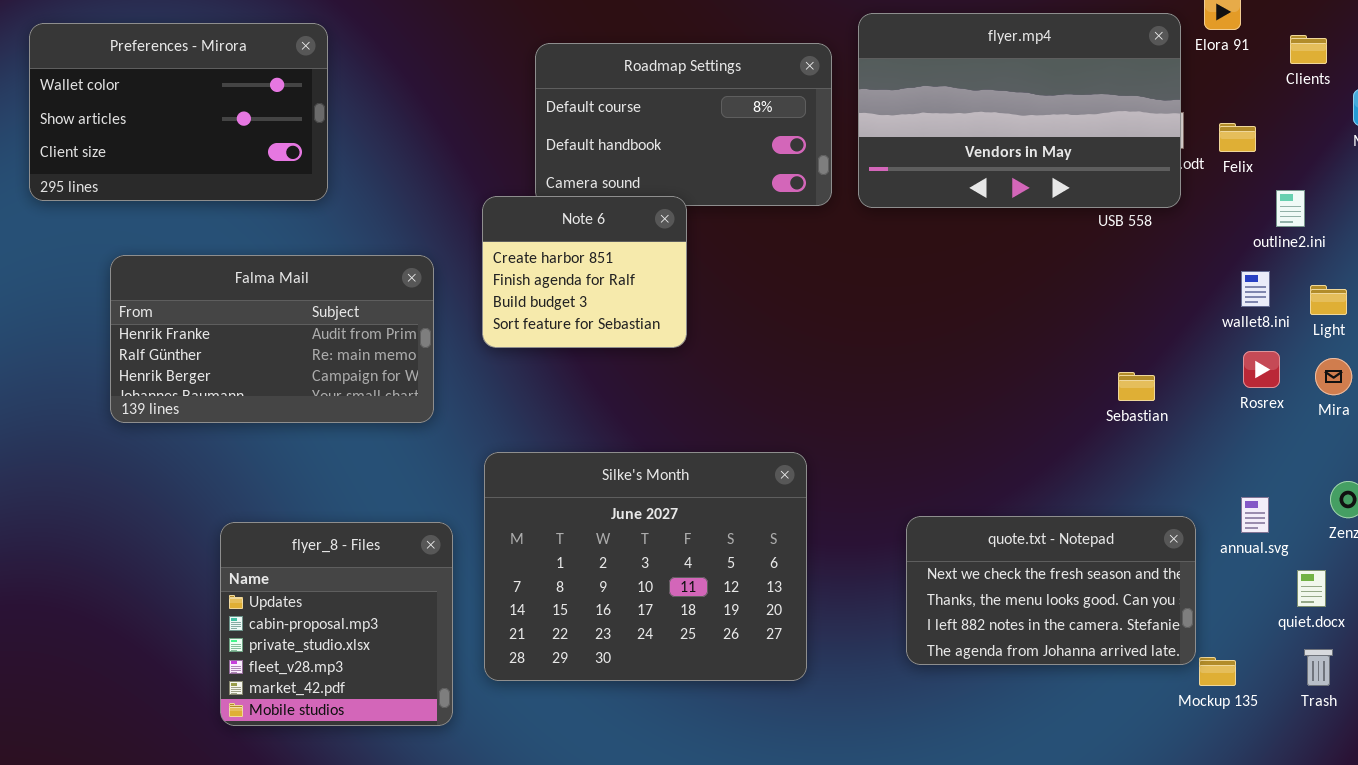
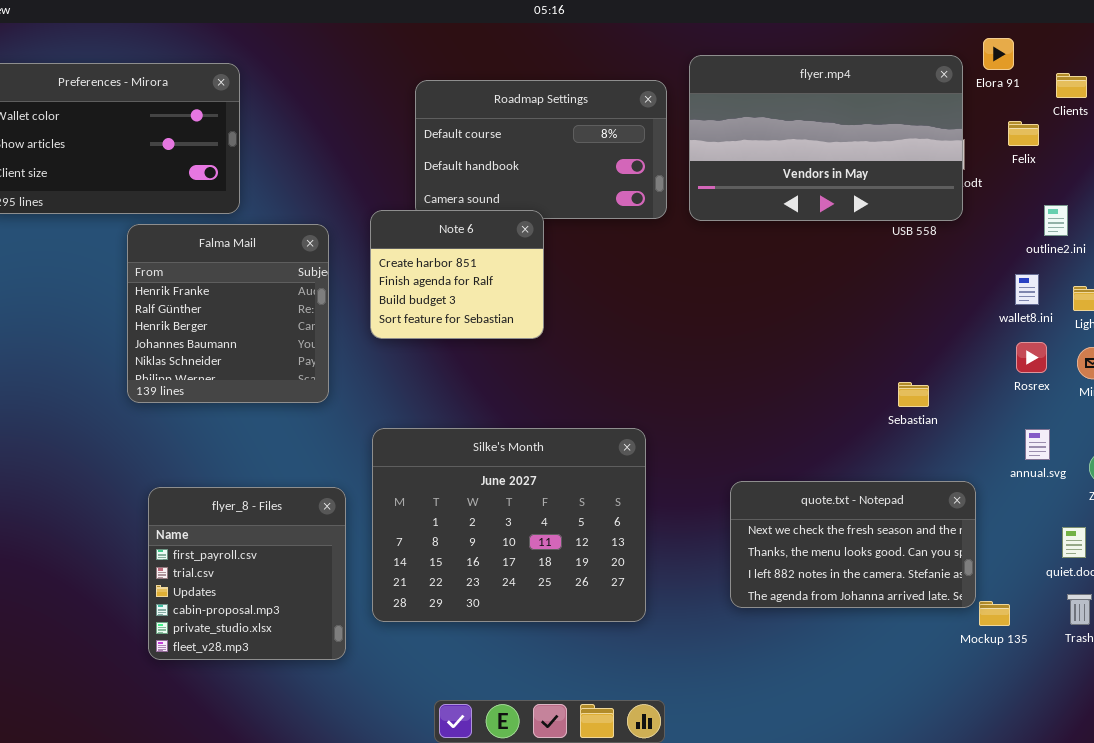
Felix: [1219,123,1256,152] -> [1008,121,1039,146], moved
Falma Mail: [110,255,434,423] -> [127,224,329,403], resized
Sebastian: [1118,372,1155,401] -> [898,382,929,407], moved
annual.svg: [1241,497,1269,533] -> [1025,429,1050,460], moved
flyer_8 - Files: [220,522,453,726] -> [148,487,346,660], scrolled up 2 rows

